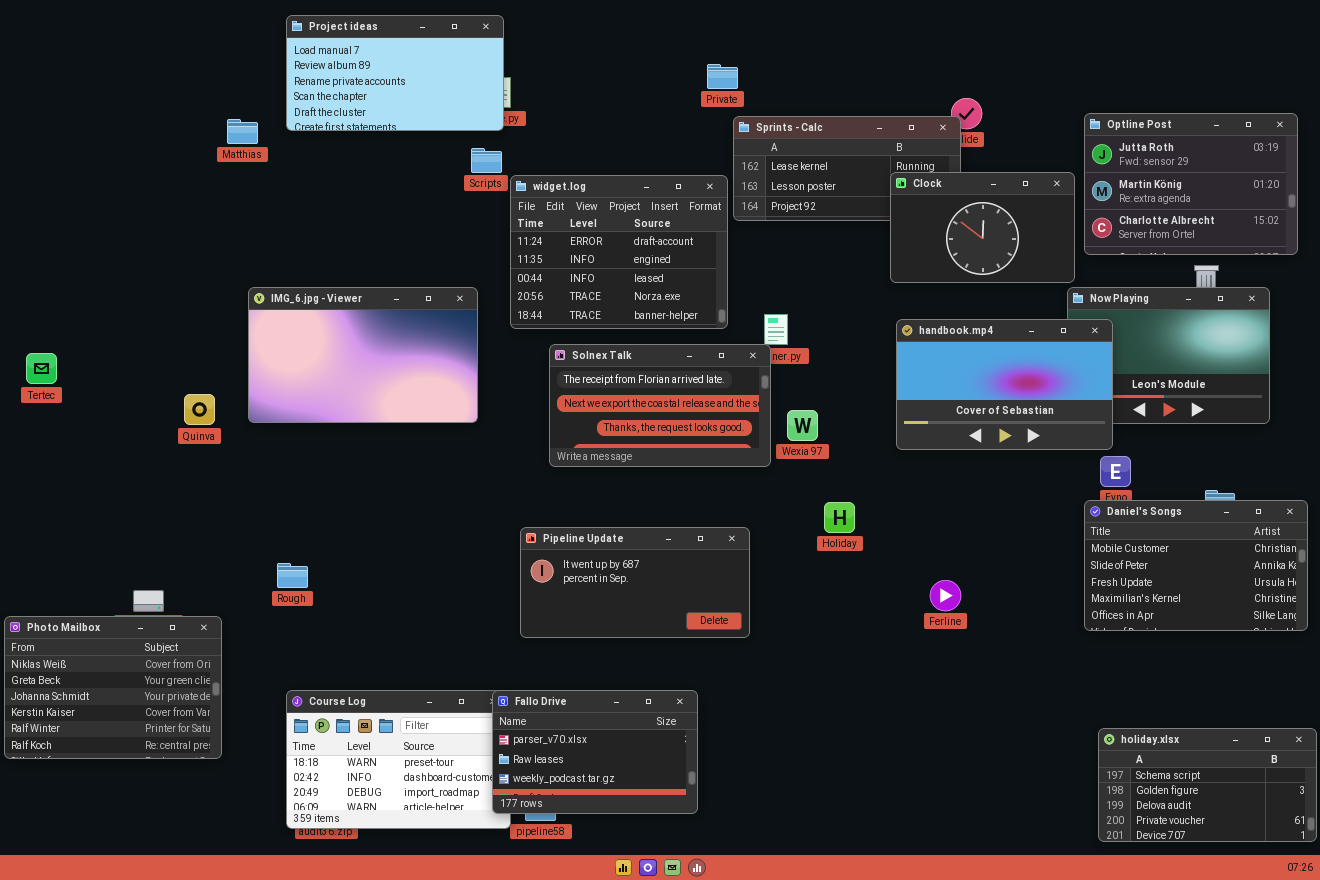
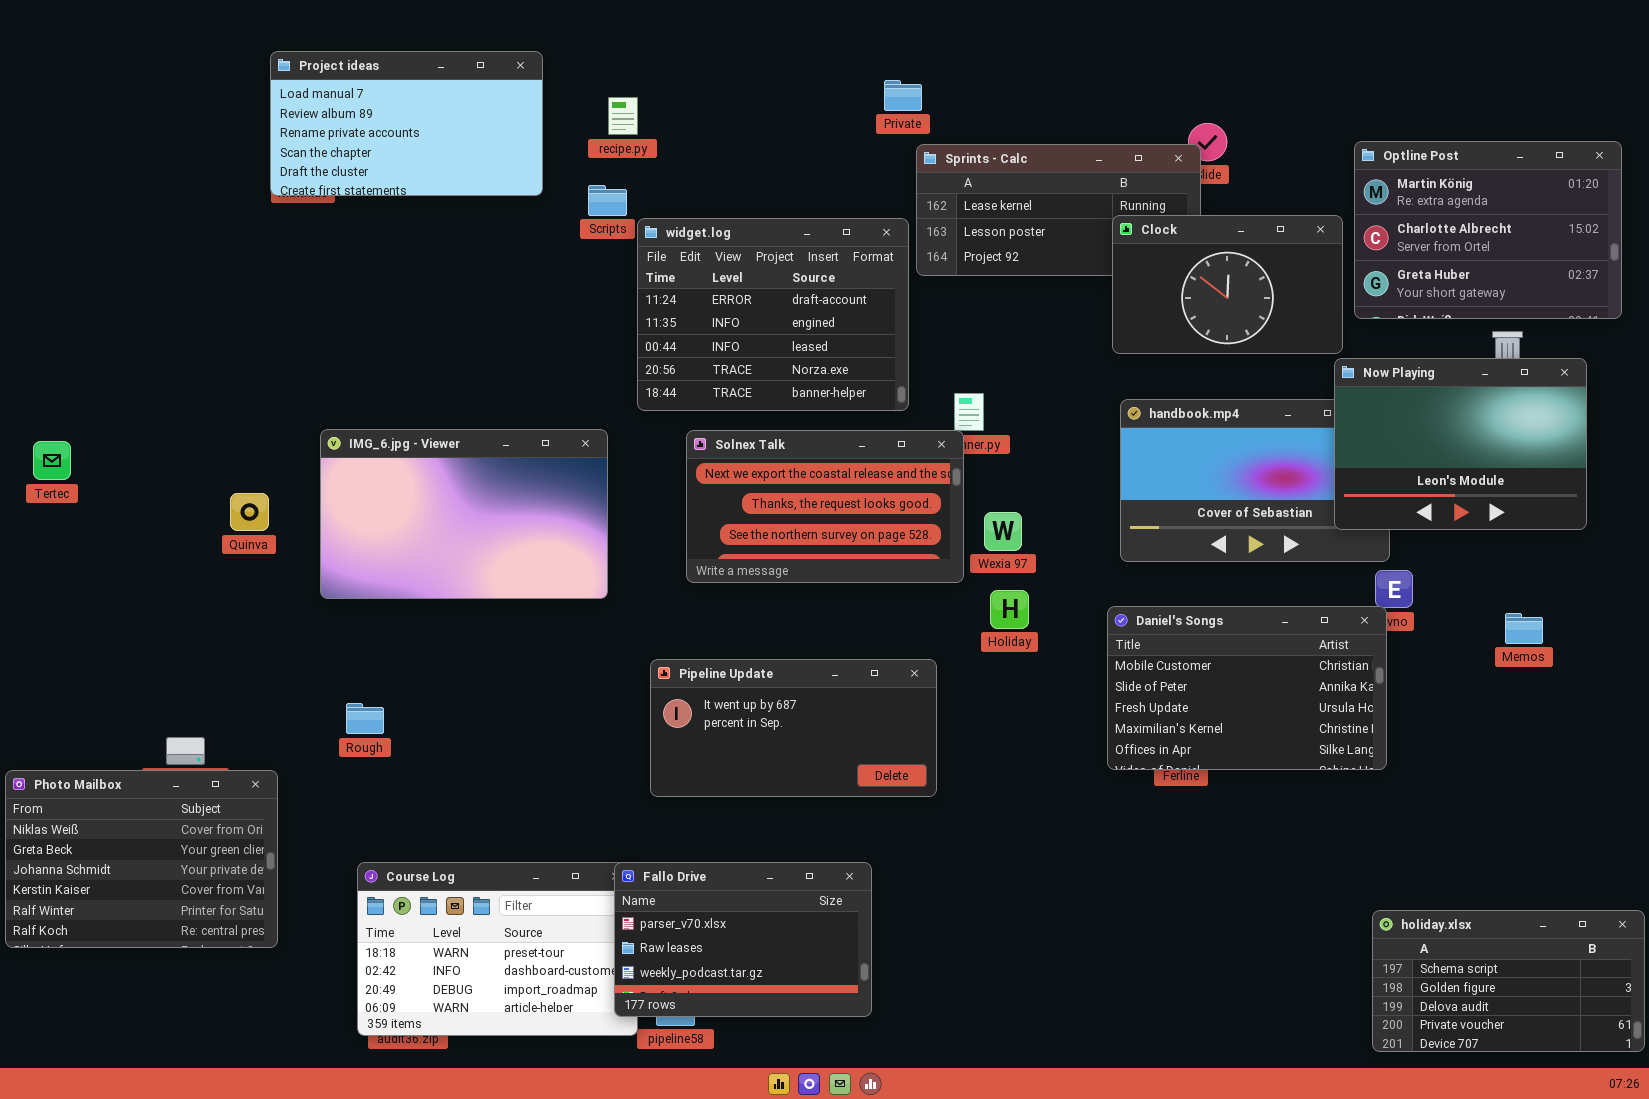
Project ideas: [286,15,504,131] -> [270,51,543,196], moved
Optline Post: [1084,113,1298,255] -> [1354,141,1622,319], scrolled down 1 row
IMG_6.jpg - Viewer: [248,287,478,423] -> [320,429,608,599], moved
Now Playing: [1067,287,1270,424] -> [1334,358,1587,530], raised
Solnex Talk: [549,344,771,467] -> [686,430,964,583], scrolled down 1 row
Daniel's Songs: [1084,500,1308,631] -> [1107,606,1387,770], moved
Holiday: [824,502,855,533] -> [990,590,1029,629], moved

